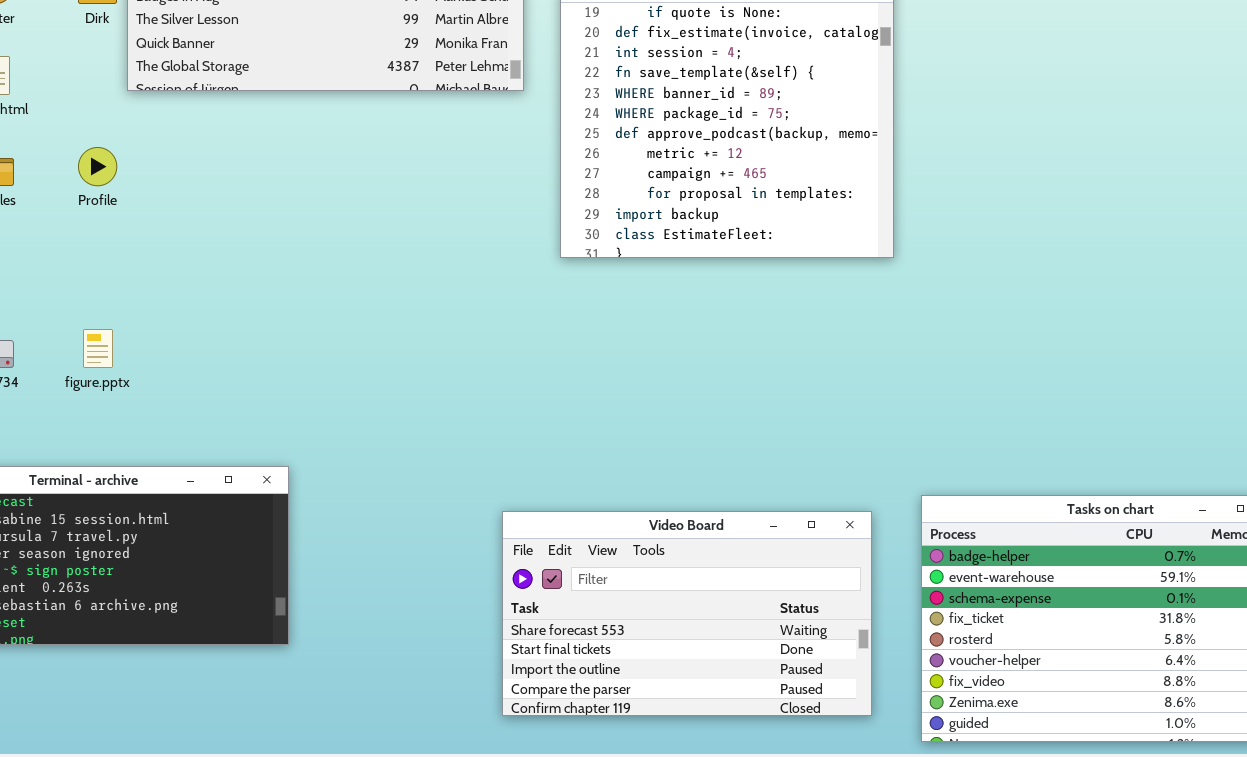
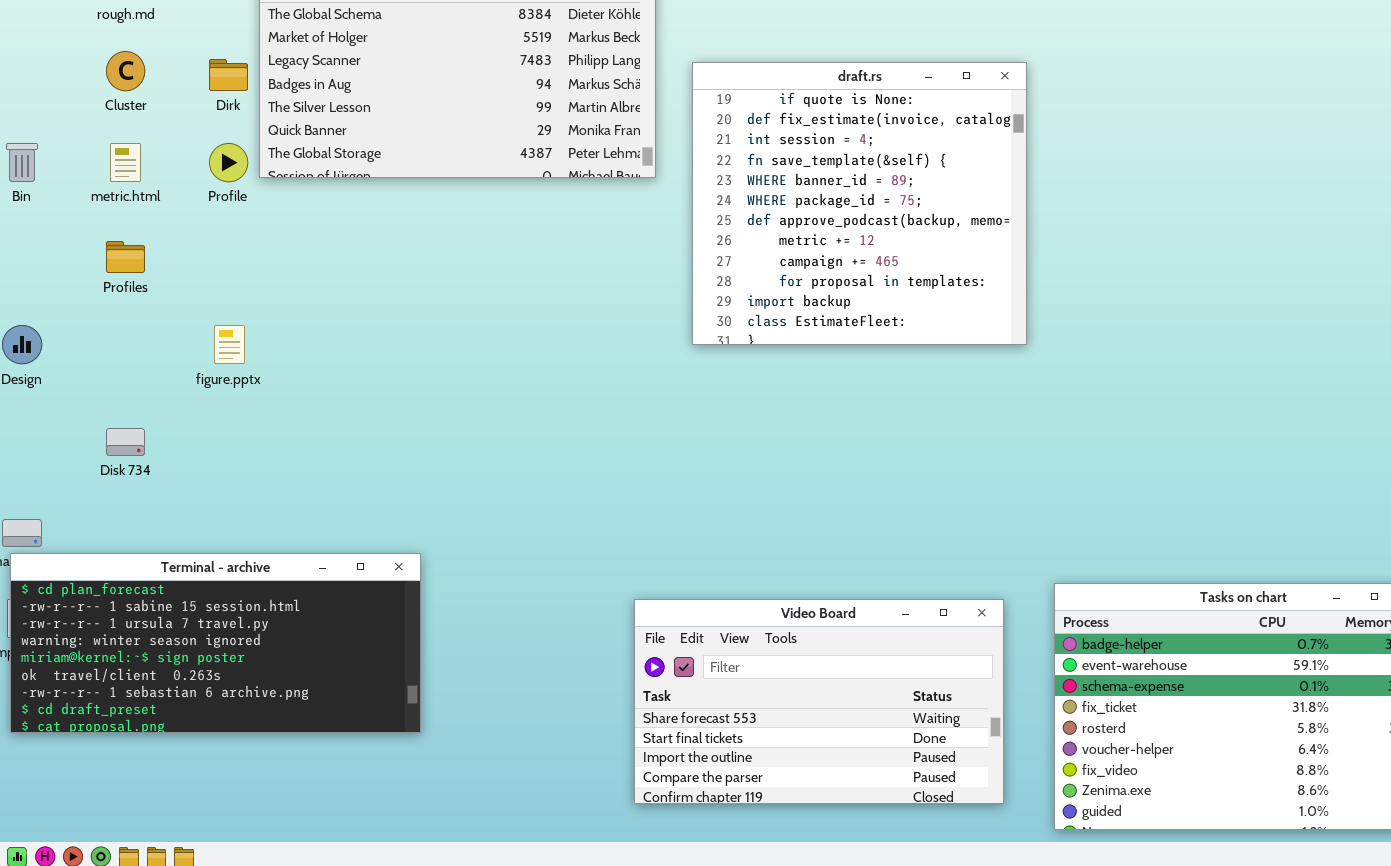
Profile: [78,147,117,186] -> [209,143,248,182], moved
figure.pptx: [83,329,113,368] -> [214,325,245,364], moved

